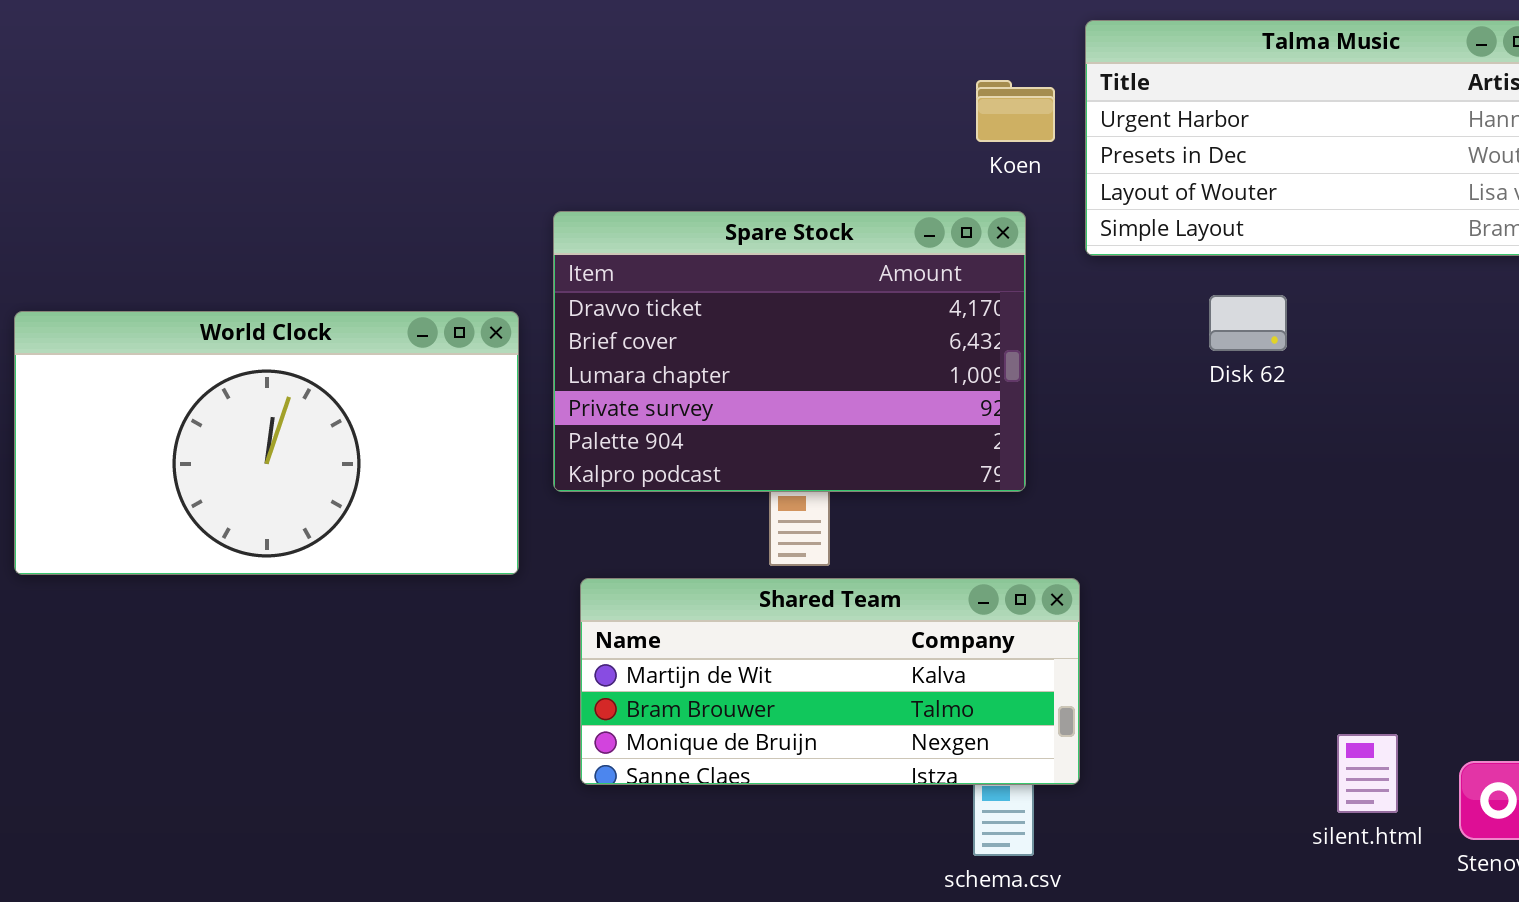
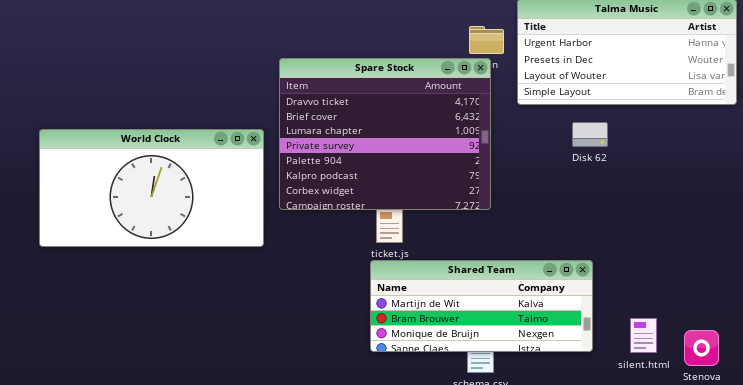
Spare Stock: [553,211,1026,492] -> [279,58,491,210], resized
Shared Team: [580,578,1080,785] -> [370,260,593,352], moved

